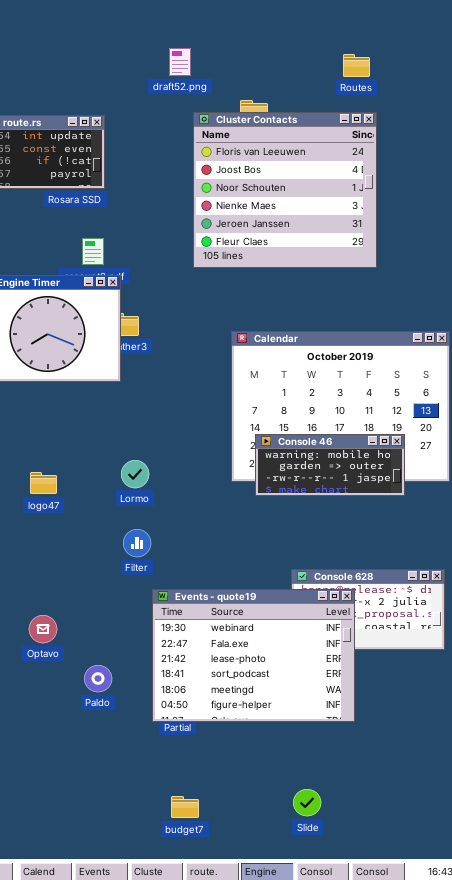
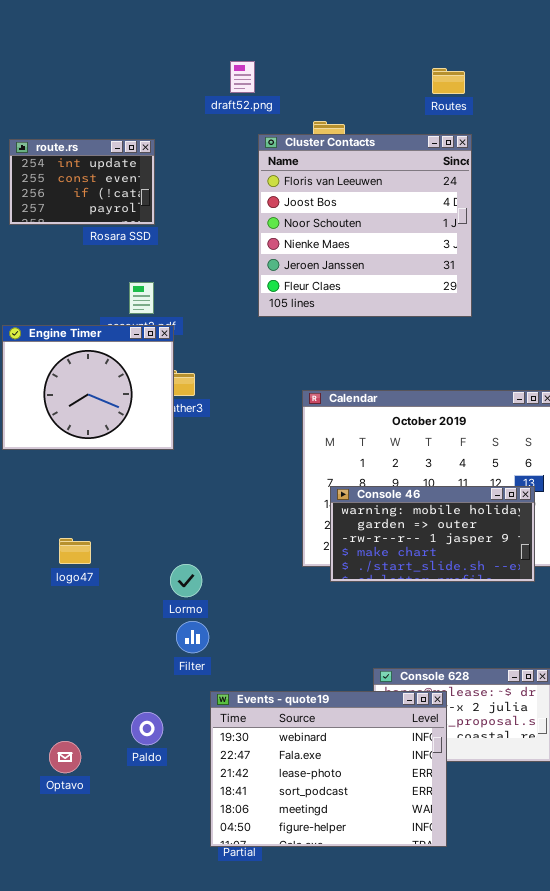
Console 46: [255,434,405,496] -> [330,486,535,582], resized
Lormo: [121,460,149,488] -> [170,564,202,597], moved
logo47: [30,472,57,494] -> [59,538,91,564], moved
Optavo: [29,615,57,643] -> [49,741,81,773], moved
Paldo: [84,665,112,692] -> [131,712,163,745], moved

